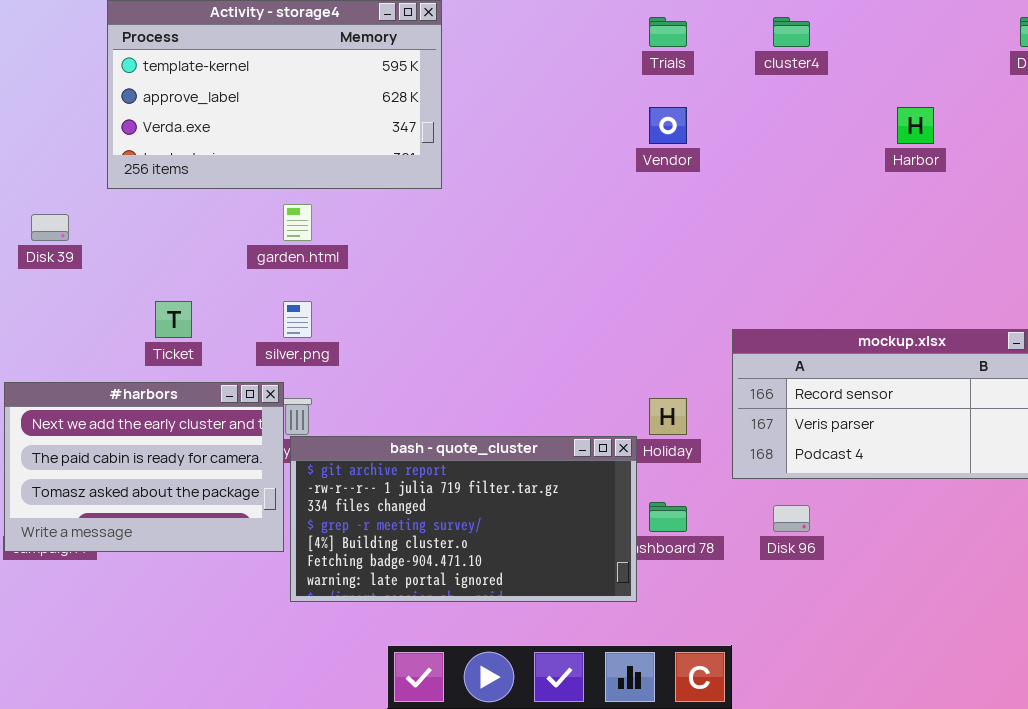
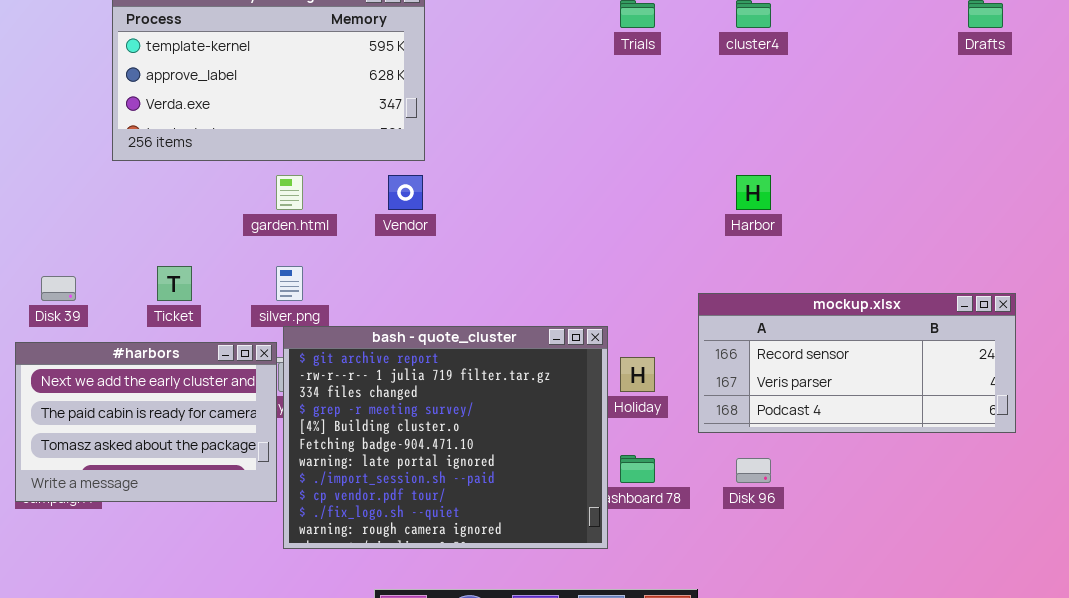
Vendor: [649,107,687,144] -> [388,175,423,210], moved
Harbor: [897,107,934,144] -> [736,175,771,210], moved
Disk 39: [31,214,69,241] -> [41,276,76,301], moved
bash - quote_cluster: [290,436,637,602] -> [283,326,608,549], resized

